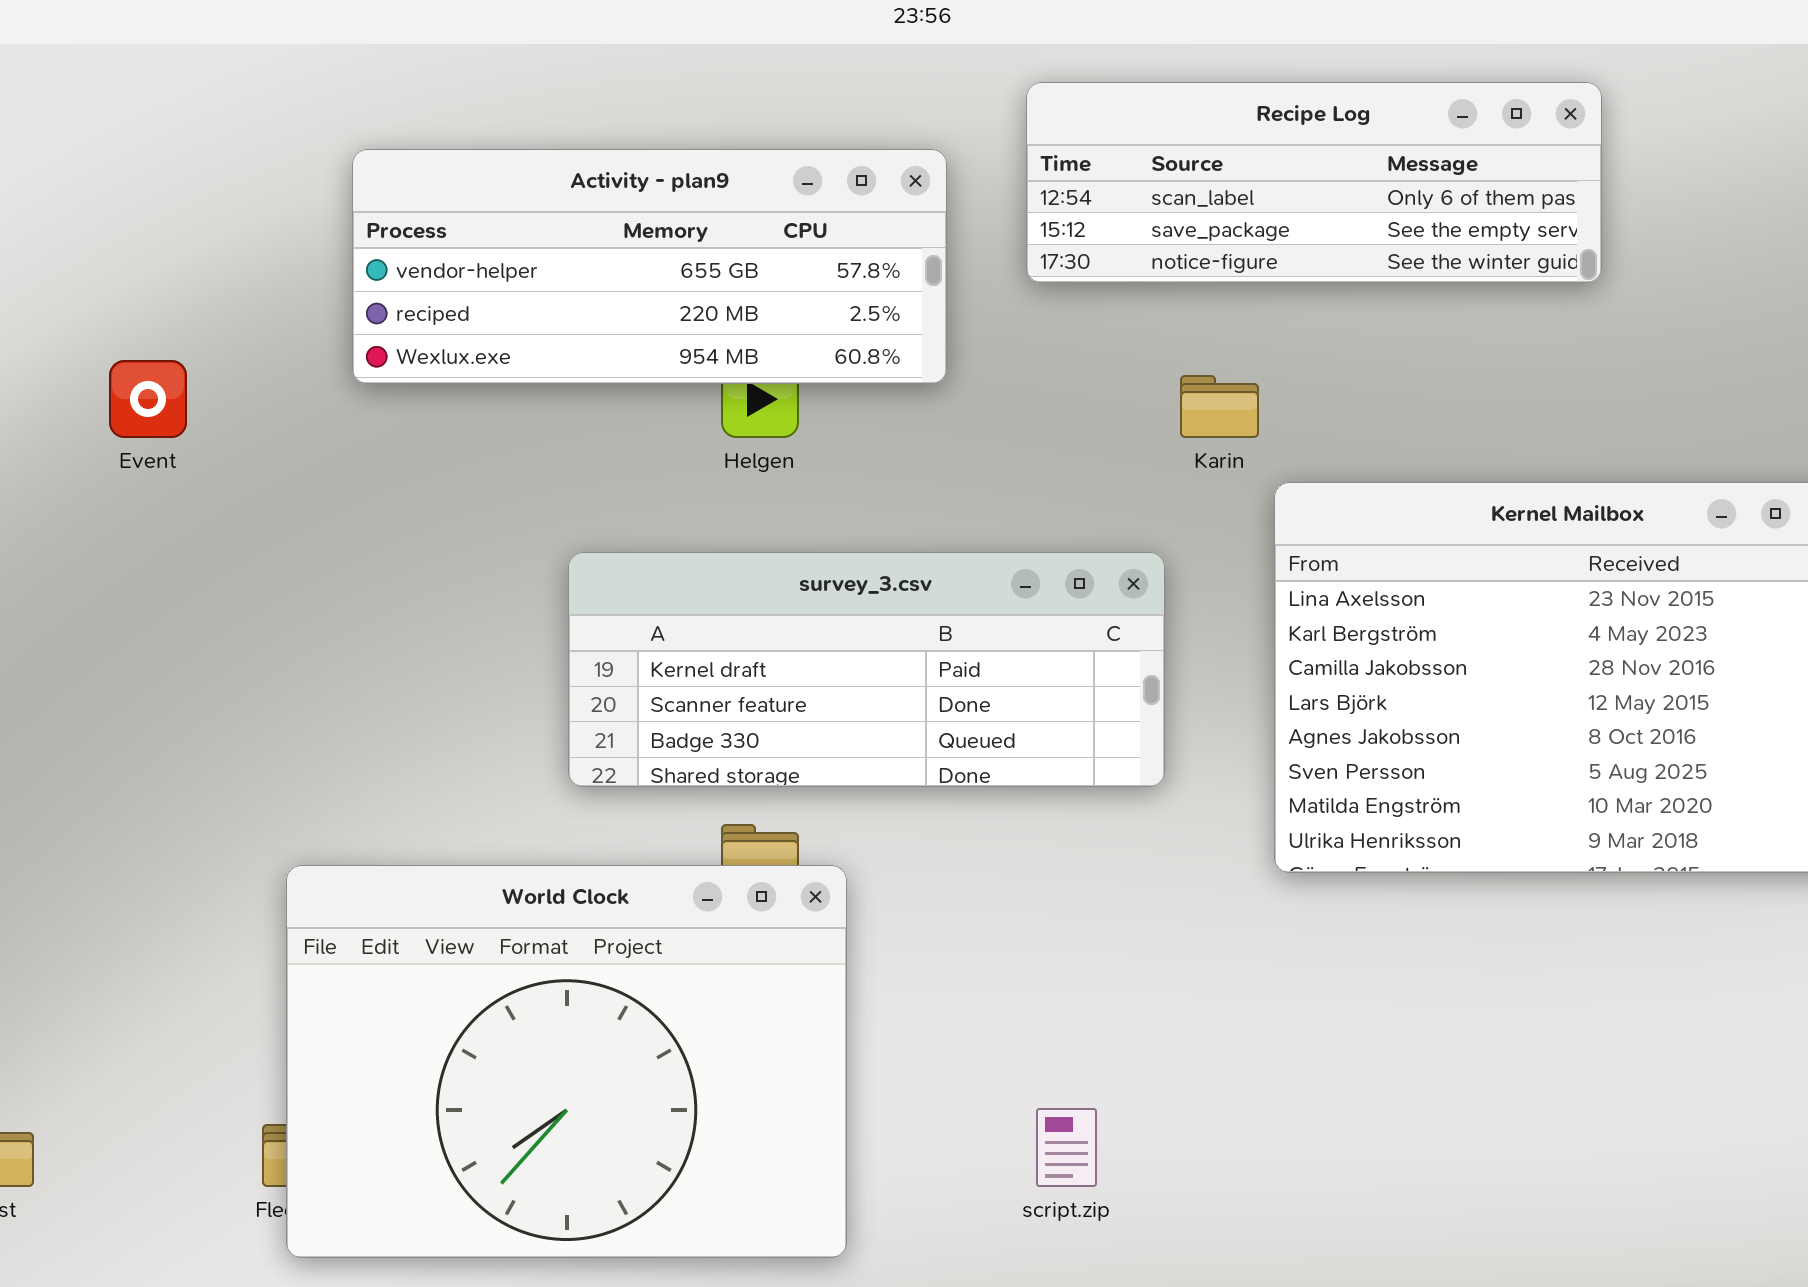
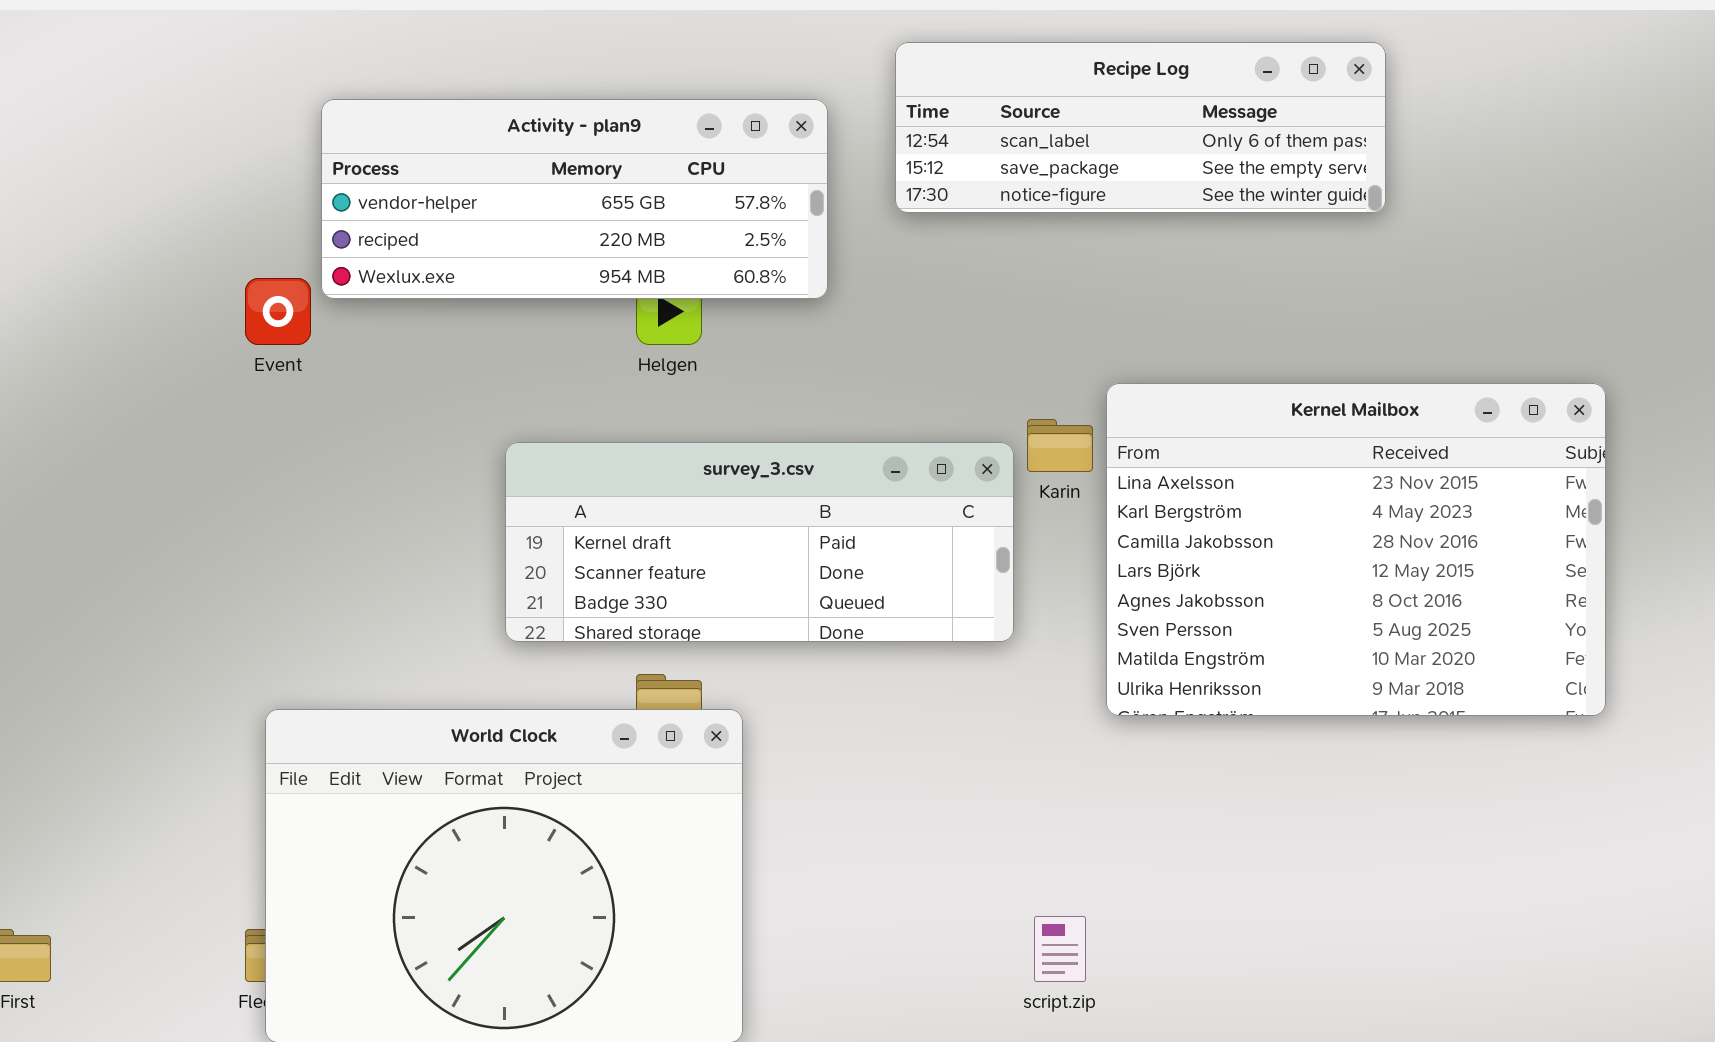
Event: [109,360,187,438] -> [245,278,311,345], moved
Karin: [1180,375,1259,438] -> [1027,419,1093,472], moved
script.zip: [1036,1108,1097,1187] -> [1034,916,1086,982], moved

